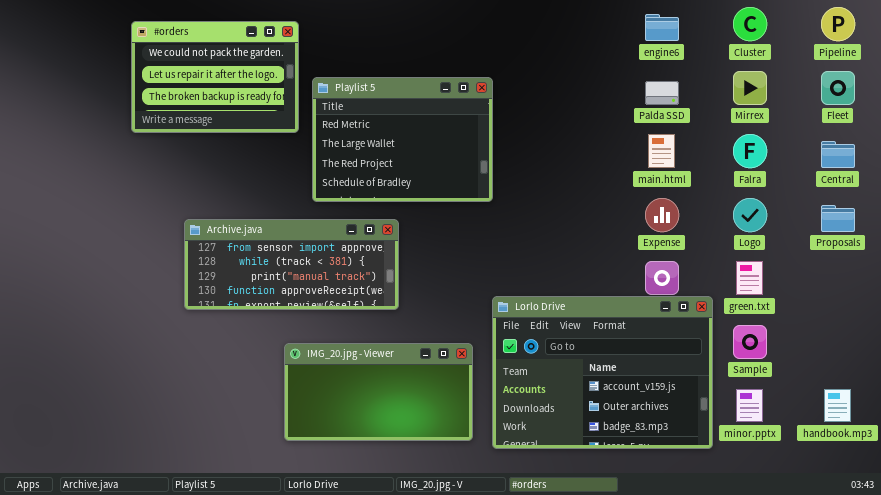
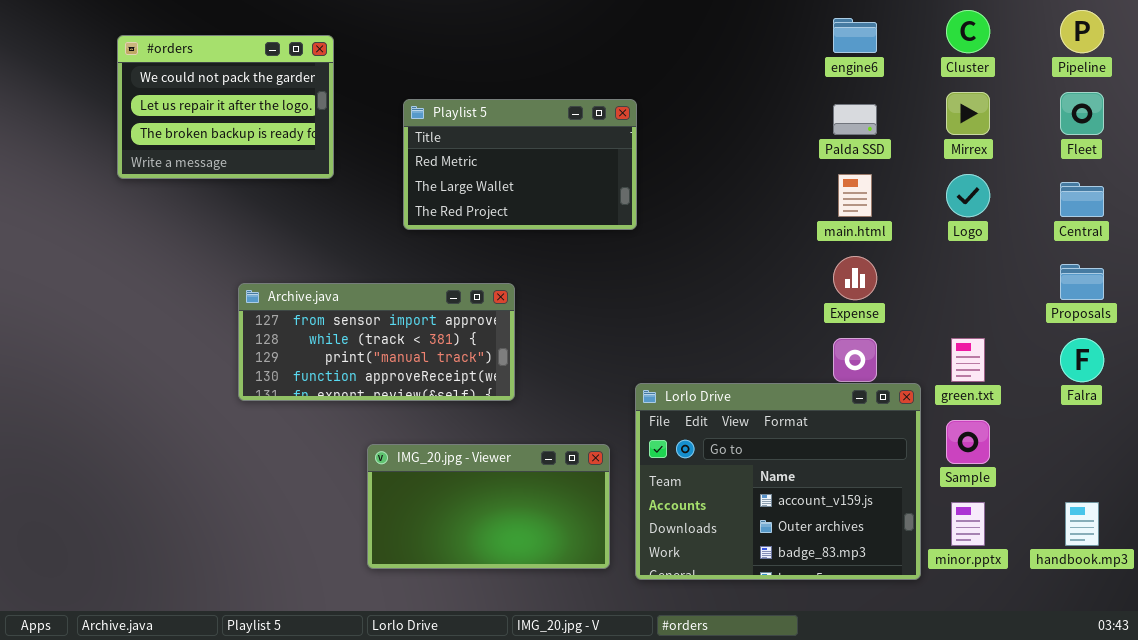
#orders: [131,21,299,133] -> [117,35,334,179], moved
Playlist 5: [312,77,493,202] -> [403,99,637,230], resized
Falra: [733,134,767,168] -> [1060,338,1104,382], moved
Logo: [733,198,767,232] -> [946,174,990,217], moved

